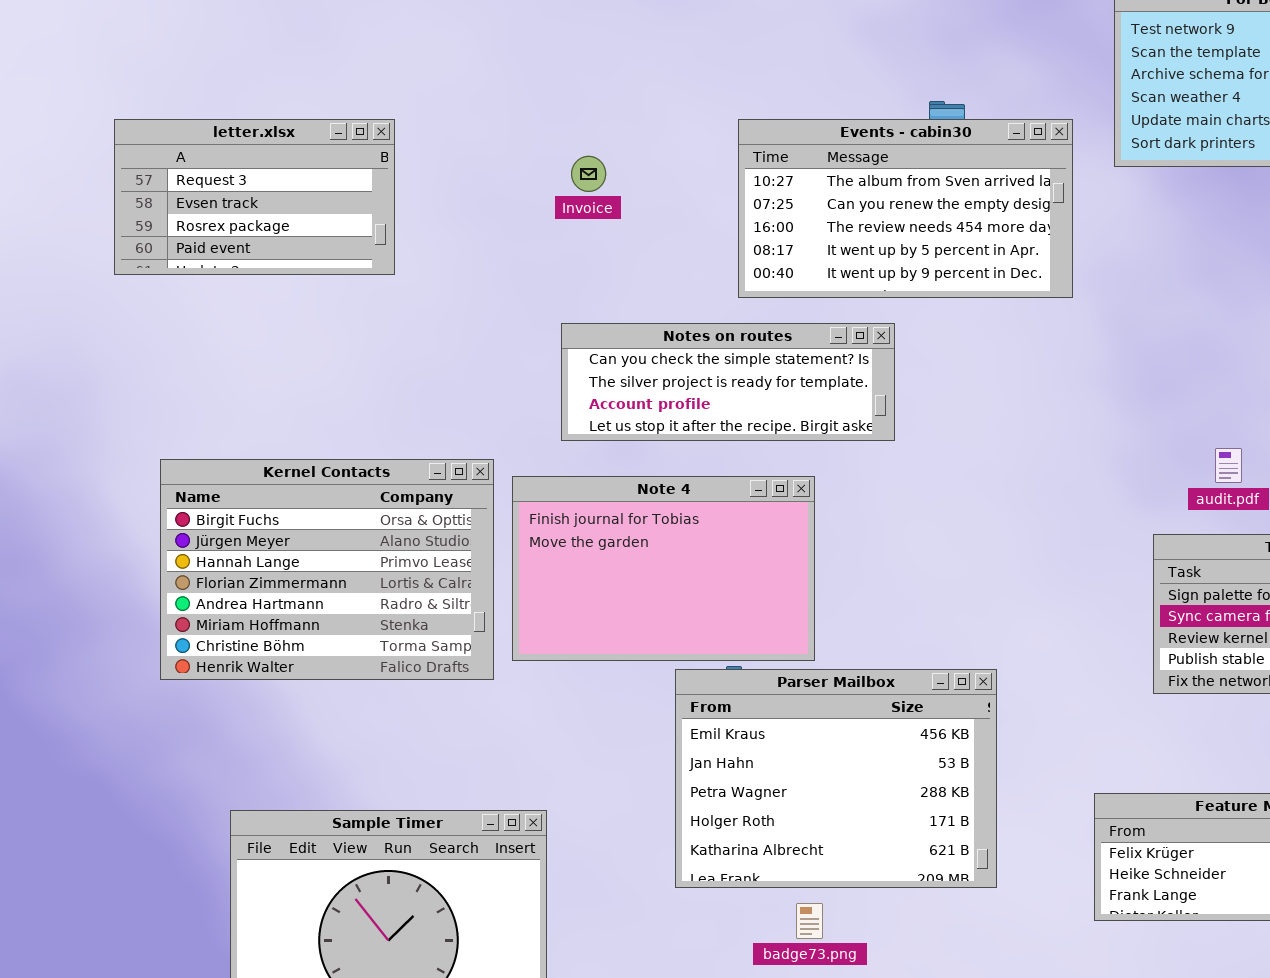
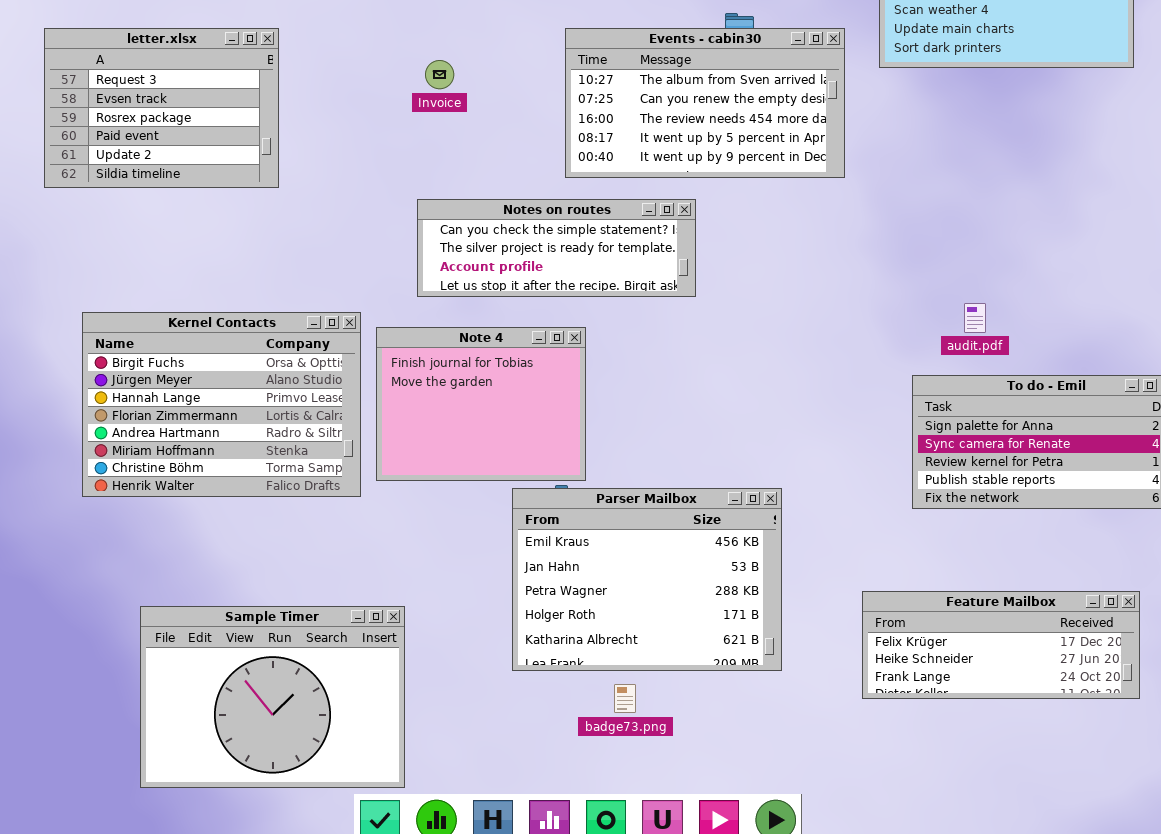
letter.xlsx: [114,119,395,275] -> [44,28,279,188], resized
Note 4: [512,476,815,661] -> [376,327,586,481], resized

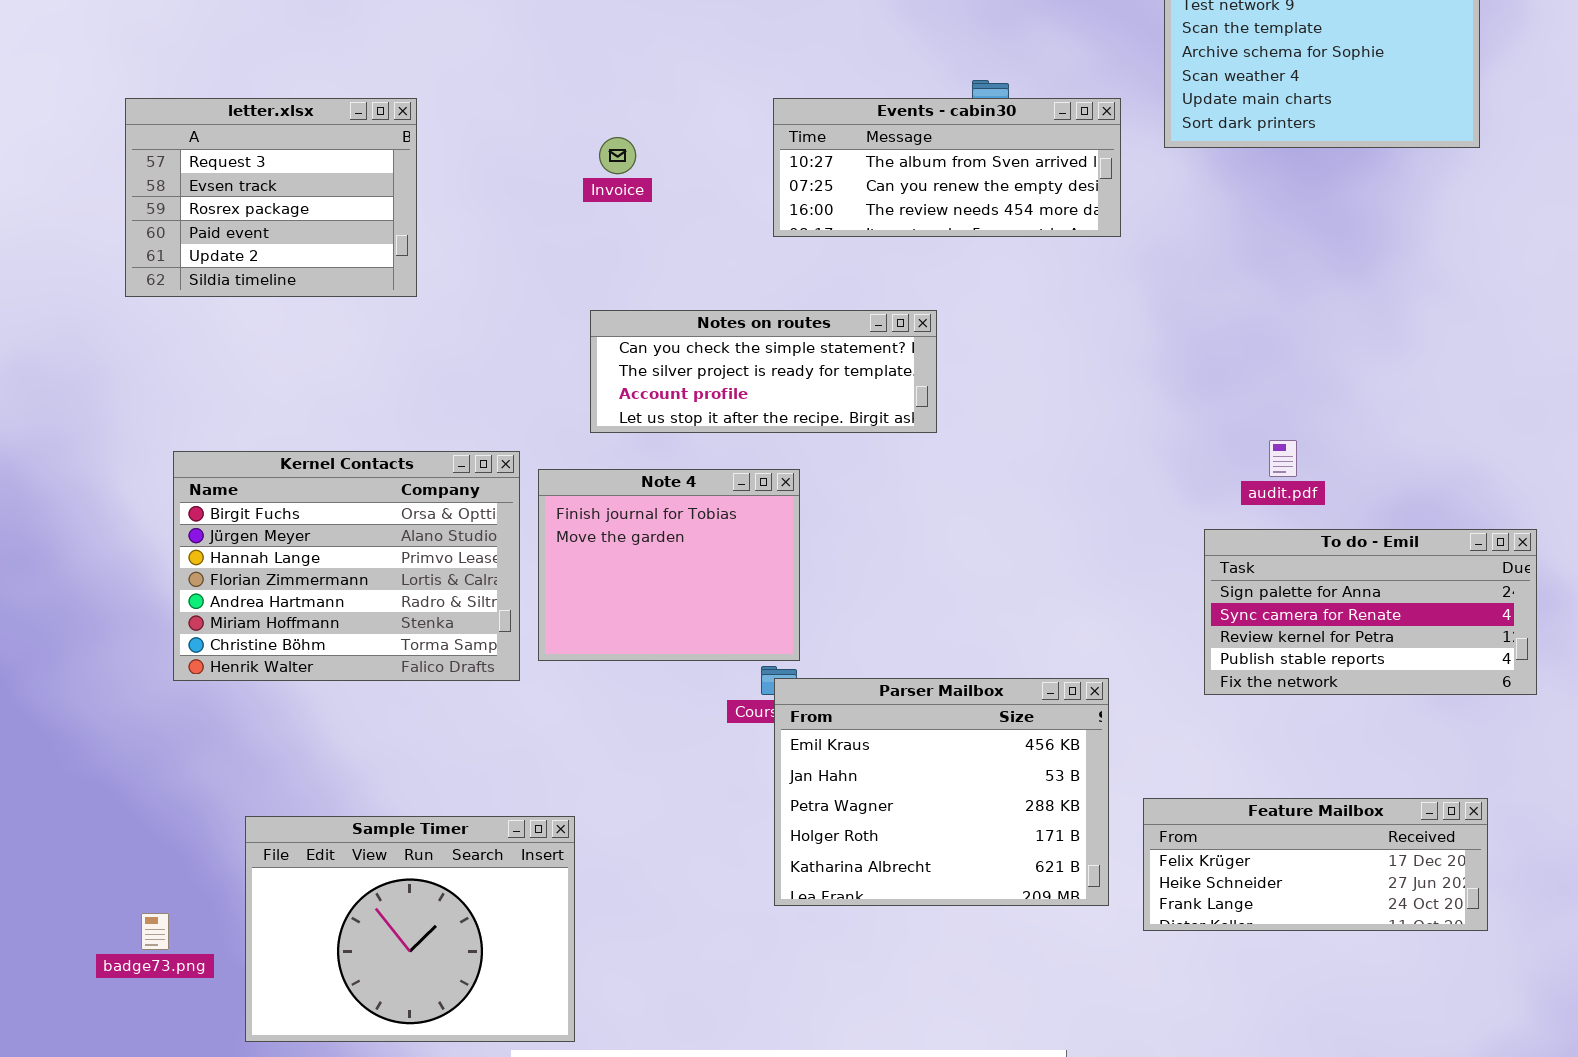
Events - cabin30: [565,28,845,178] -> [773,98,1121,237], resized
Parser Mailbox: [512,488,782,671] -> [774,678,1109,906], moved
badge73.png: [614,684,636,713] -> [141,913,169,950], moved

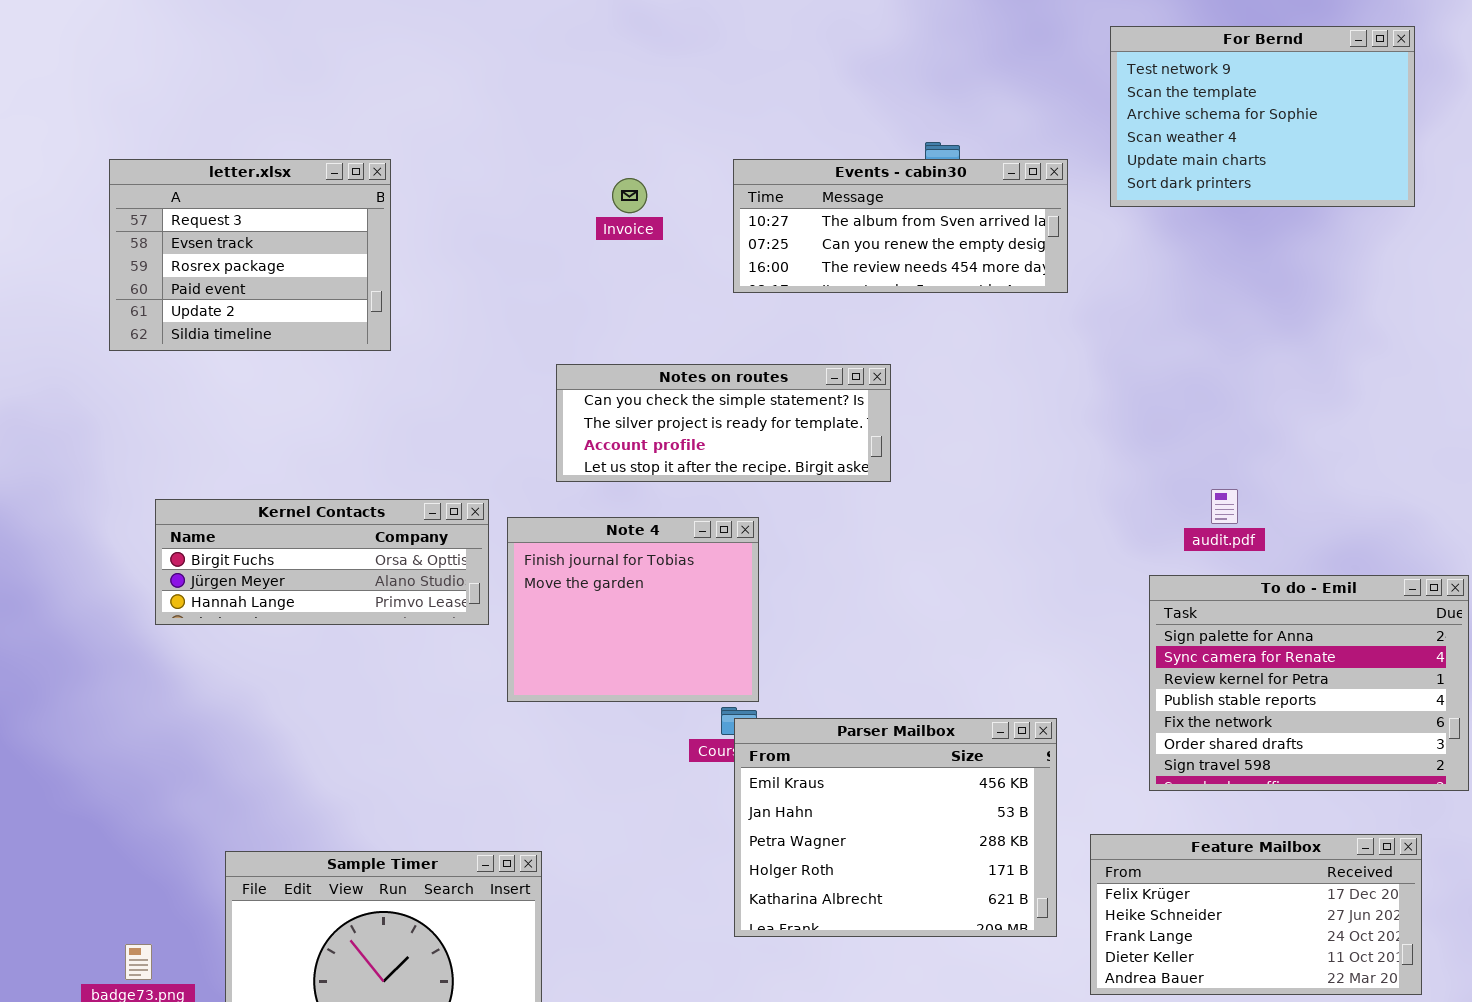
Invoice: [599,137,636,174] -> [612,178,647,213], moved
Kernel Contacts: [173,451,520,681] -> [155,499,489,625], resized
To do - Emil: [1204,529,1537,695] -> [1149,575,1469,791], resized
Feature Mailbox: [1143,798,1488,931] -> [1090,834,1422,995], resized

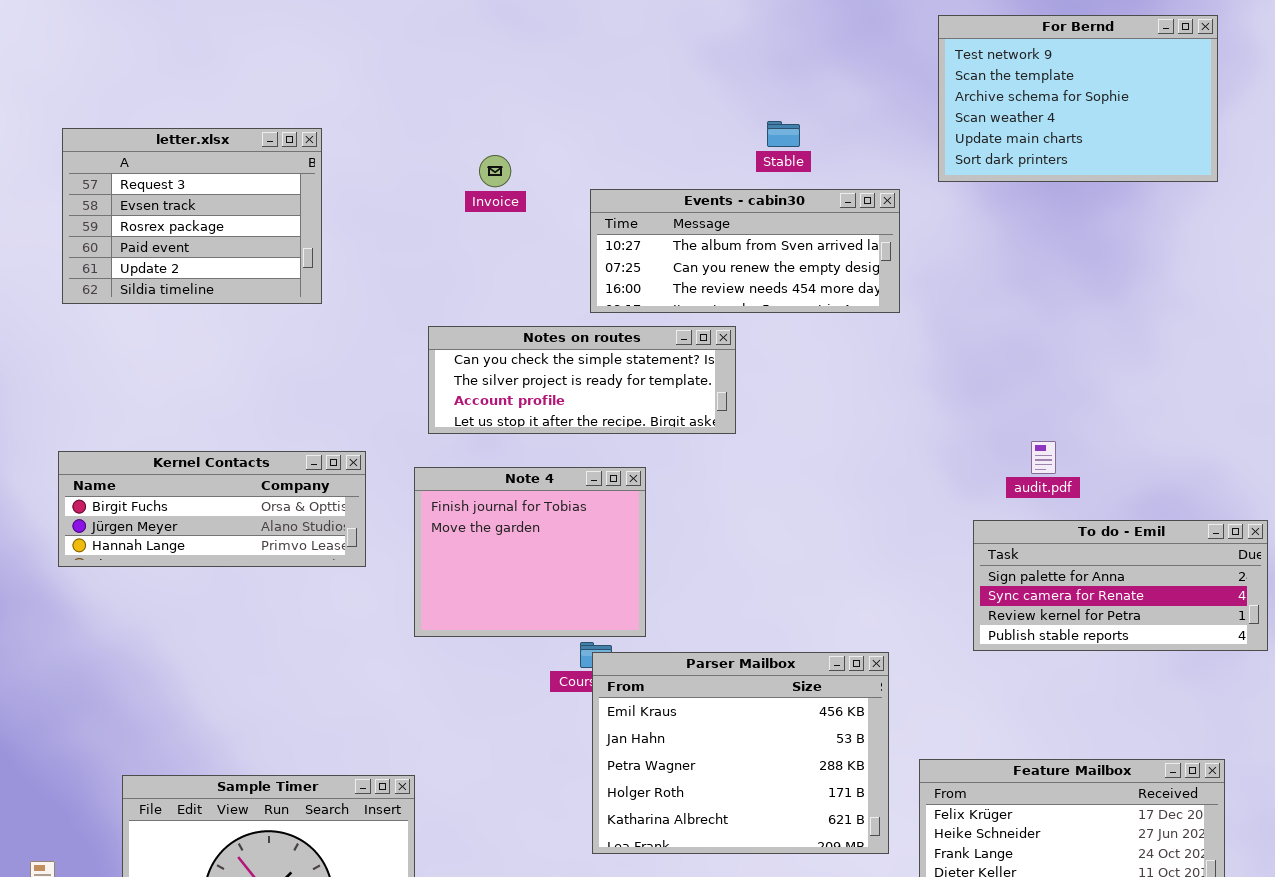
letter.xlsx: [109,159,391,351] -> [62,128,322,304], moved
Events - cabin30: [733,159,1068,293] -> [590,189,900,313], moved
Note 4: [507,517,759,702] -> [414,467,646,637], moved
To do - Emil: [1149,575,1469,791] -> [973,520,1268,651], resized

